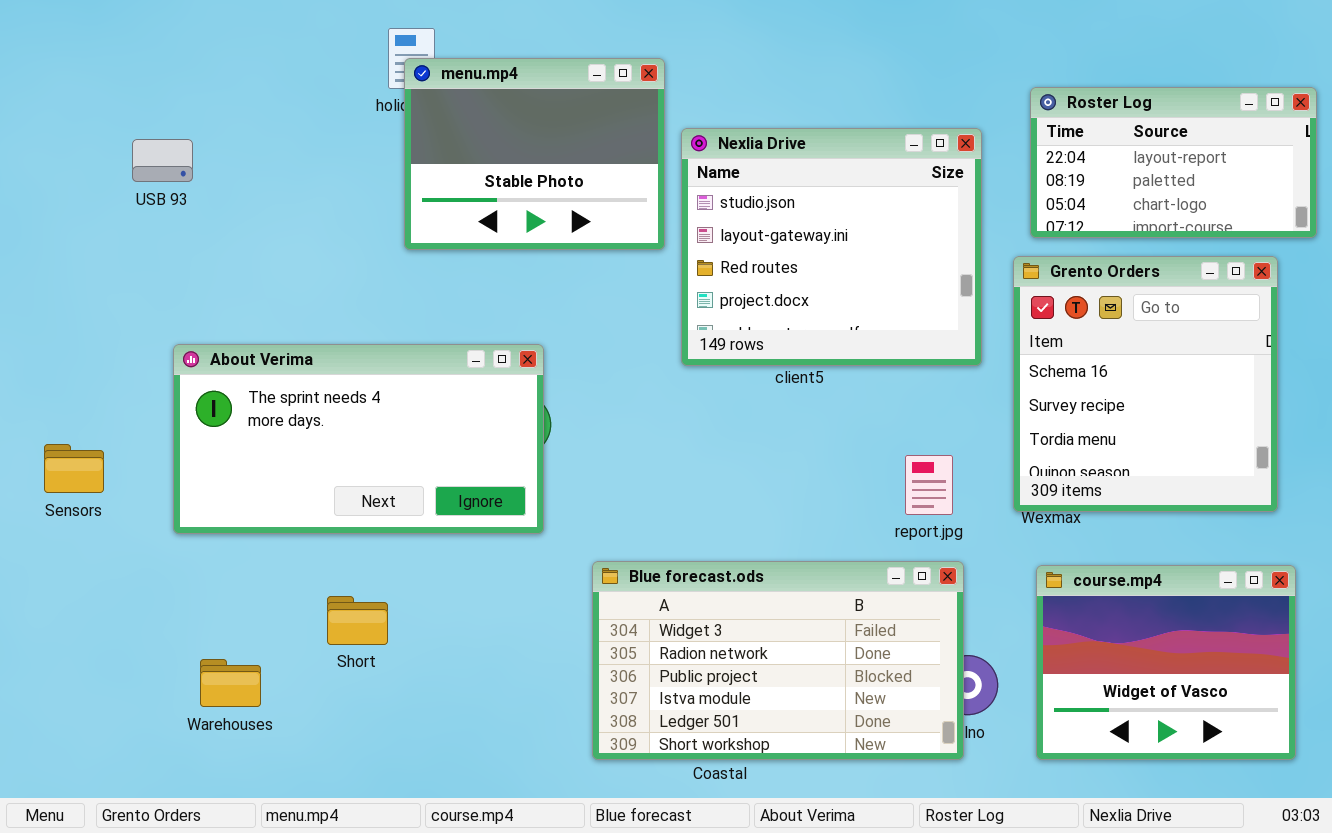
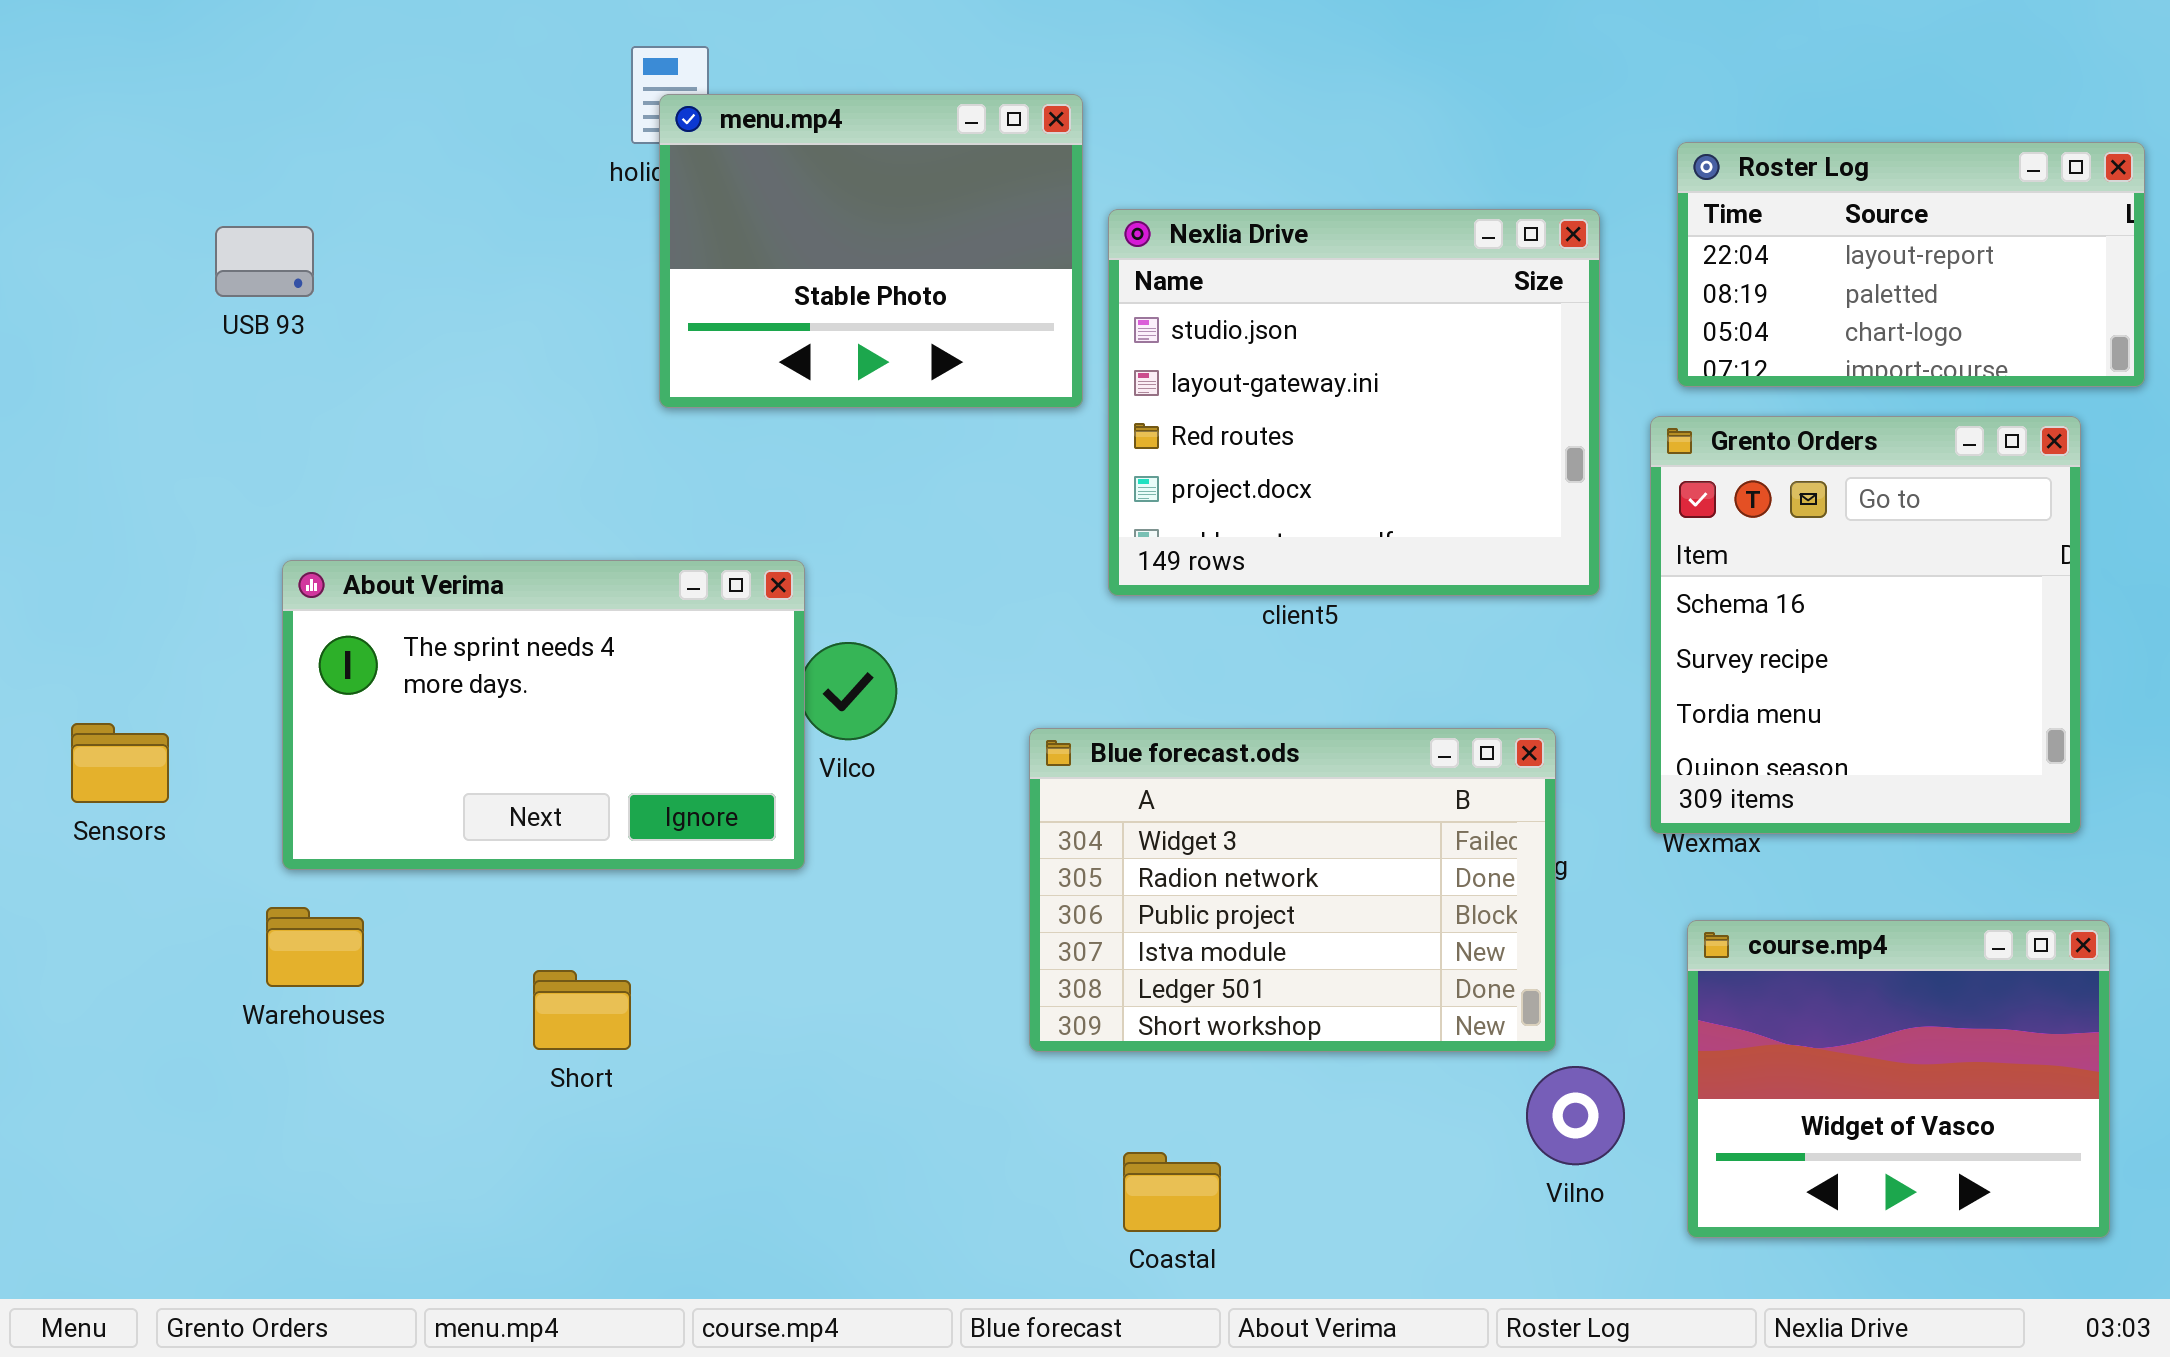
About Verima: [173,344,544,534] -> [282,560,805,870], resized
Blue forecast.ods: [592,561,964,760] -> [1029,728,1556,1052], moved, resized
Warehouses: [200,659,261,707] -> [266,907,364,987], moved

